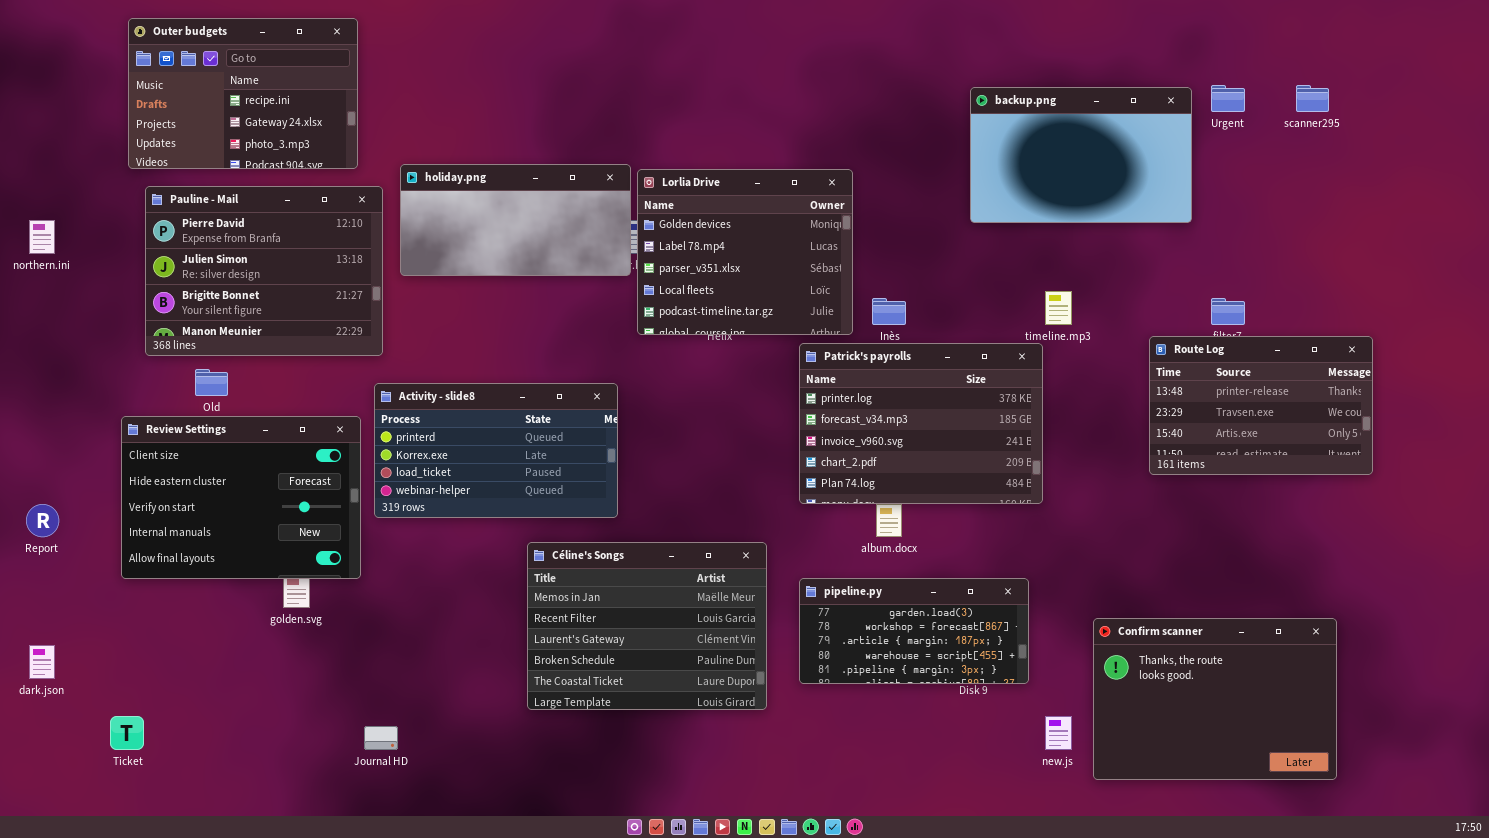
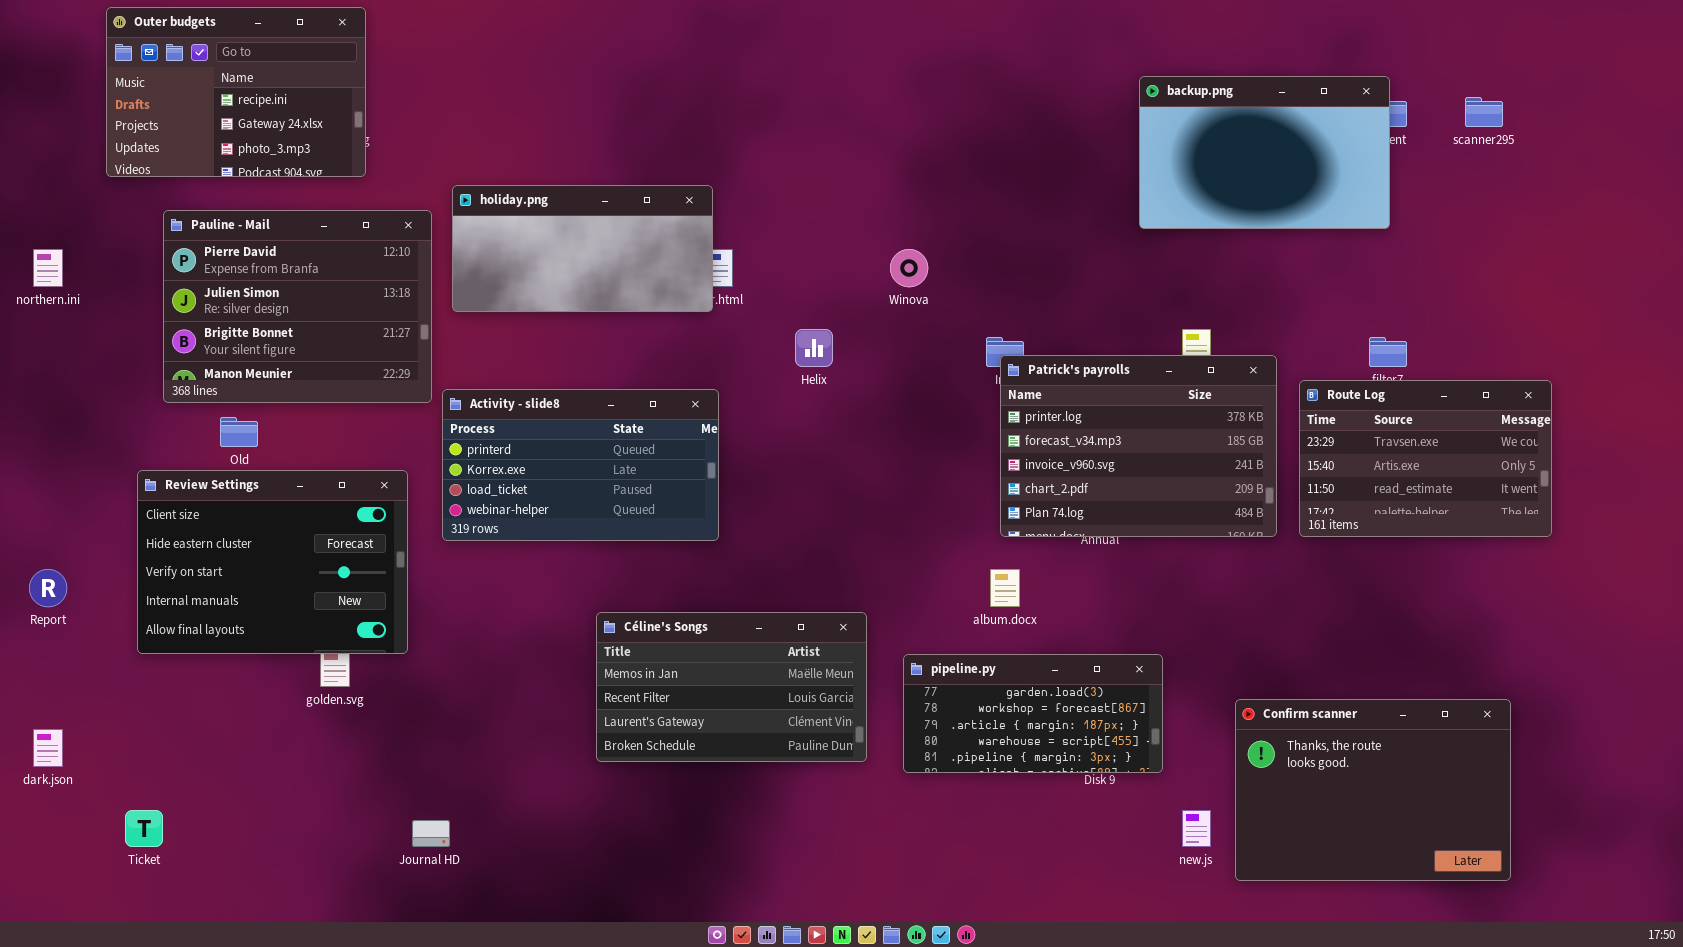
Outer budgets: [128,18,358,169] -> [106,7,366,177], moved
backup.png: [970,87,1192,223] -> [1139,76,1390,229], moved
Lorlia Drive: [637,169,853,335] -> none, closed
Route Log: [1149,336,1373,475] -> [1299,380,1552,537], scrolled down 1 row
Patrick's payrolls: [799,343,1043,504] -> [1000,355,1277,537], moved
Activity - slide8: [374,383,618,518] -> [442,389,719,541], moved
Céline's Songs: [527,542,767,710] -> [596,612,867,762], resized

